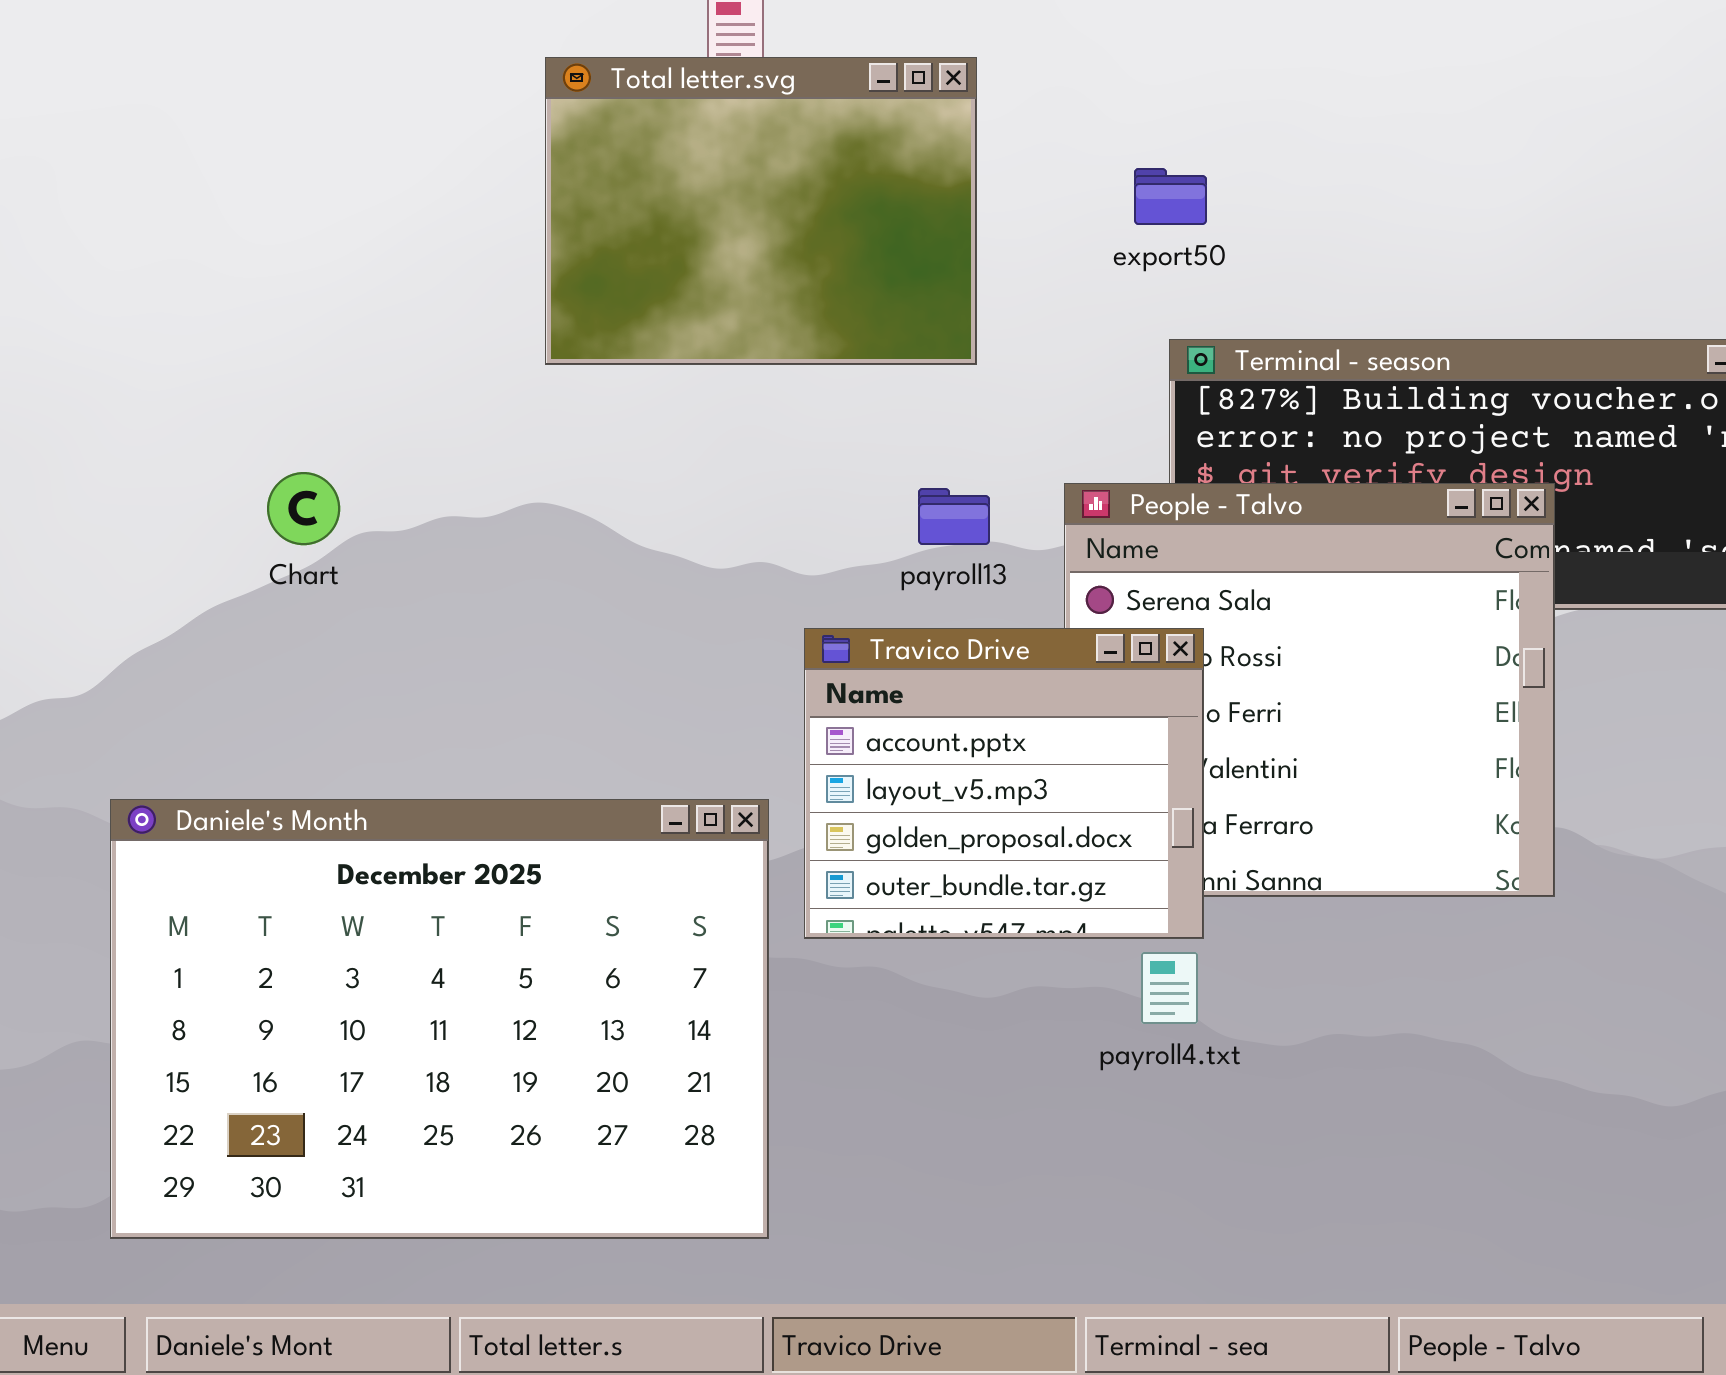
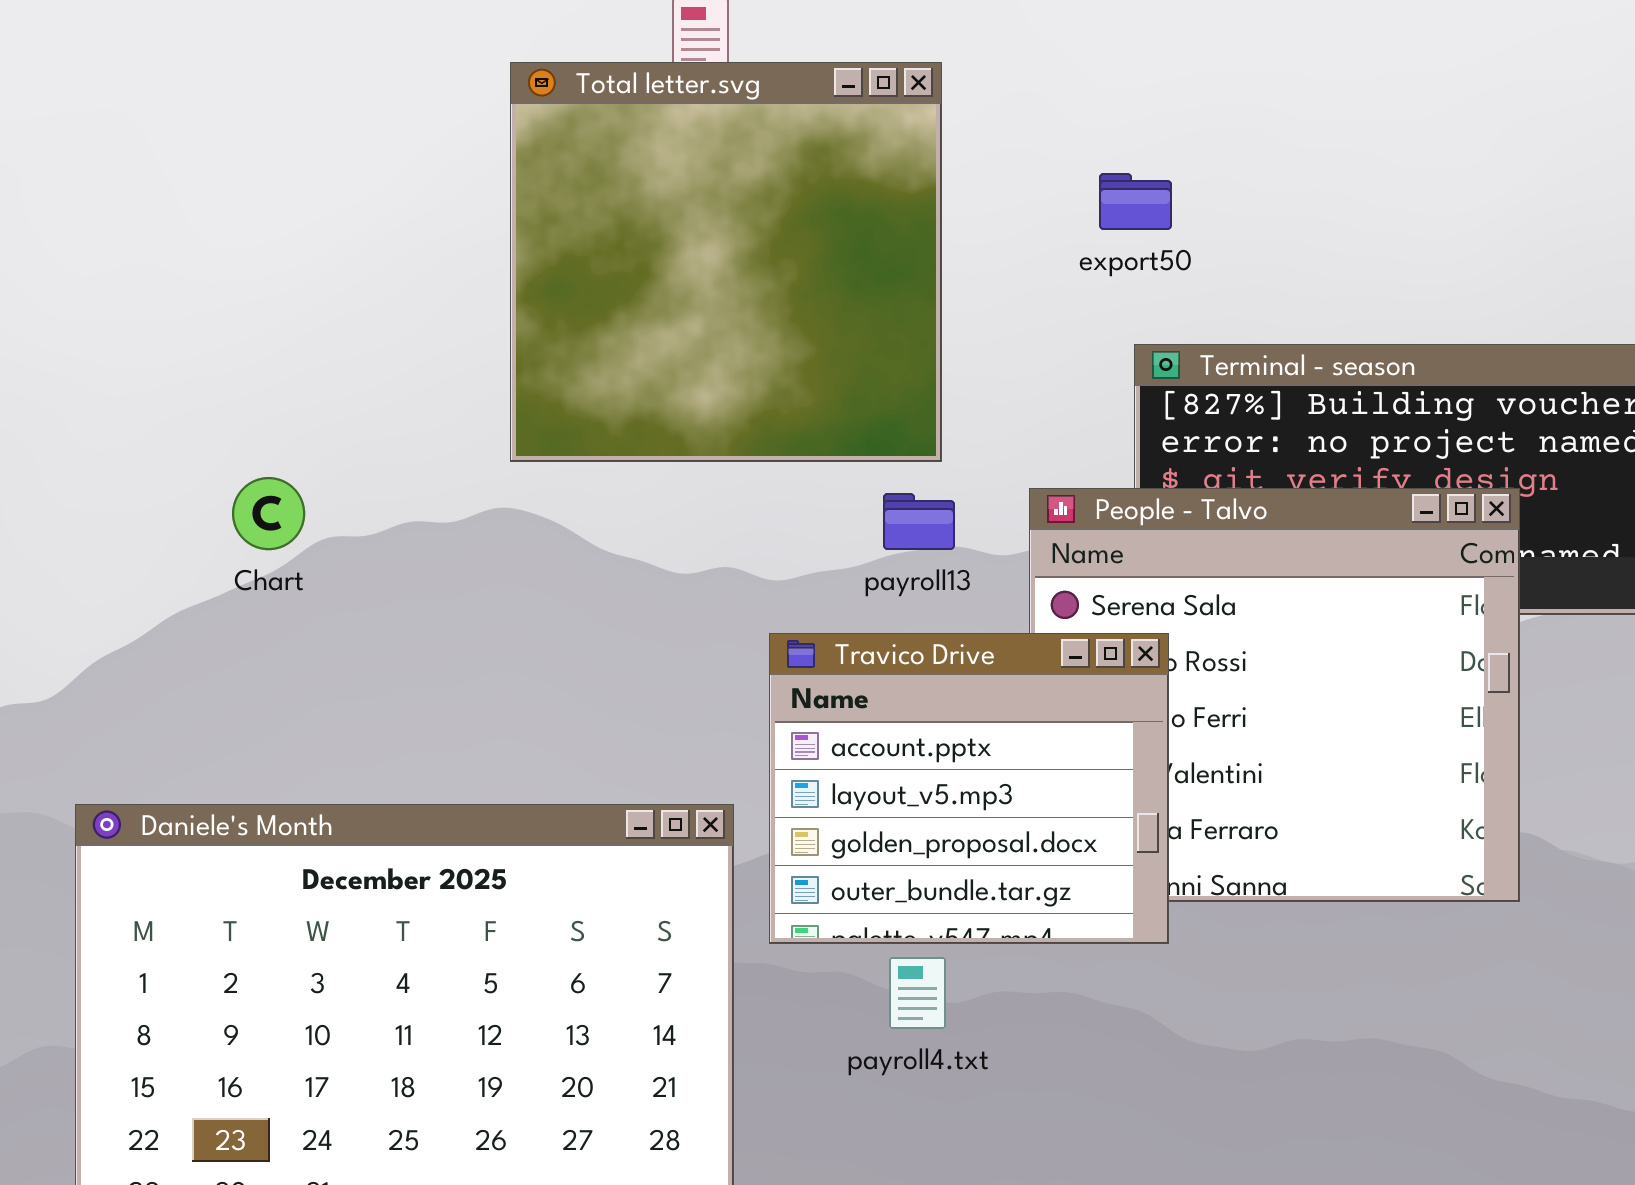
Total letter.svg: [545,57,977,365] -> [510,62,942,462], resized
payroll4.txt: [1141,952,1198,1024] -> [889,957,946,1029], moved

